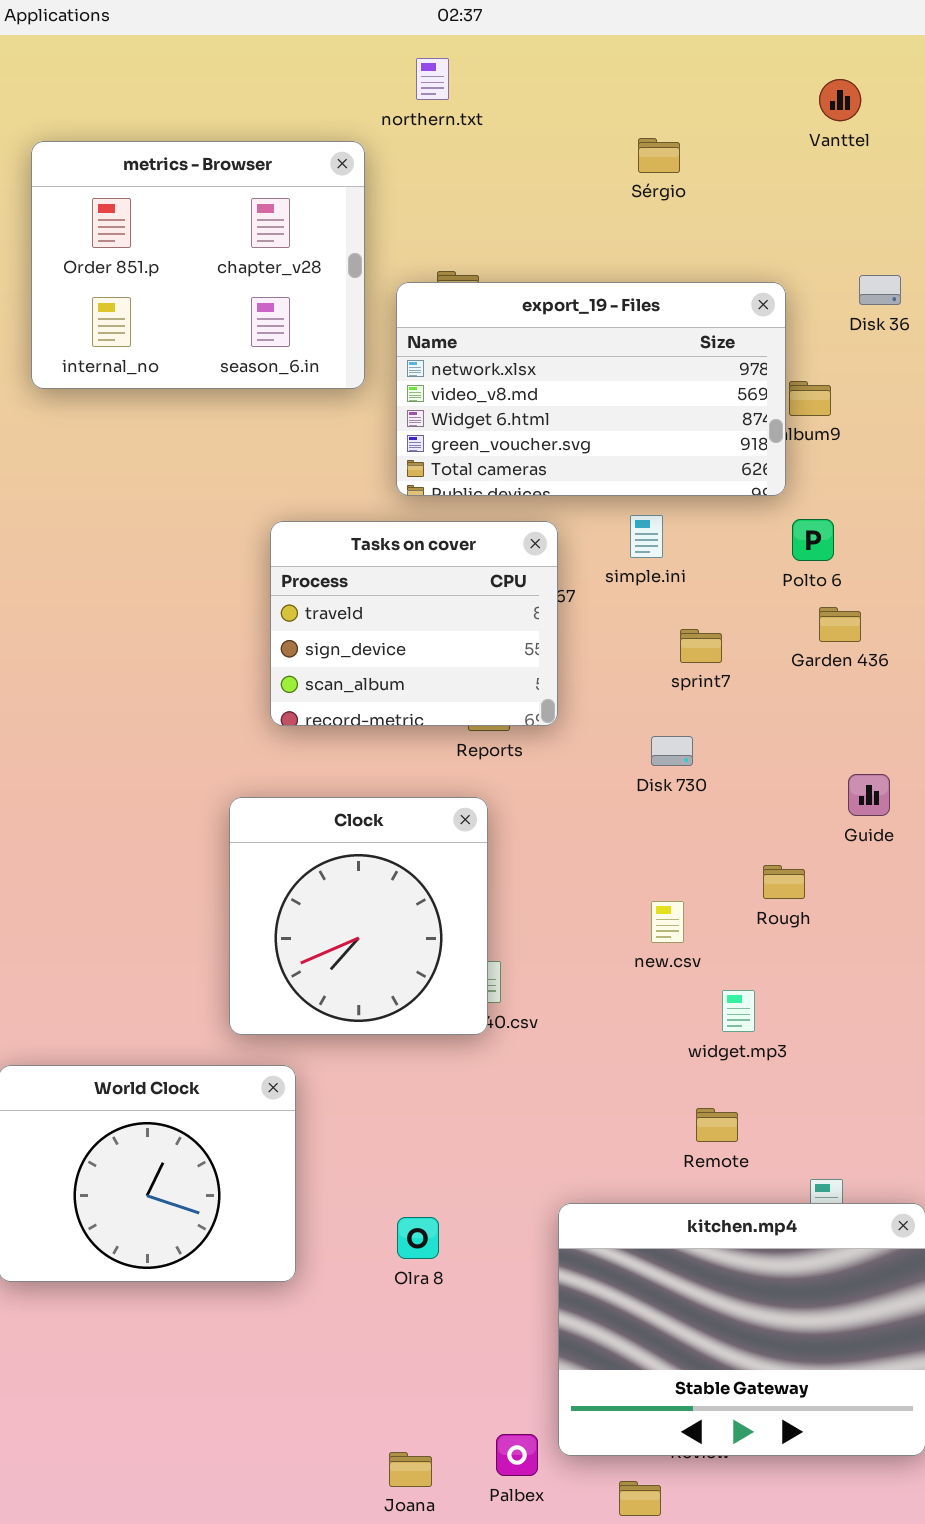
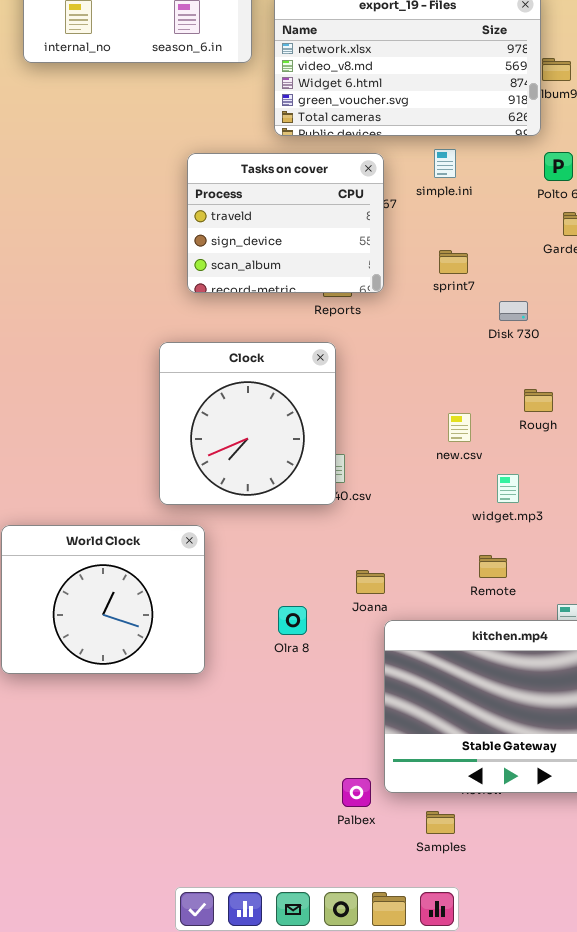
sprint7: [680,629,722,663] -> [439,250,468,274], moved
Disk 730: [651,736,693,766] -> [499,301,528,321], moved
Olra 8: [397,1217,439,1259] -> [278,606,307,635], moved
Joana: [389,1452,432,1487] -> [356,570,385,594], moved

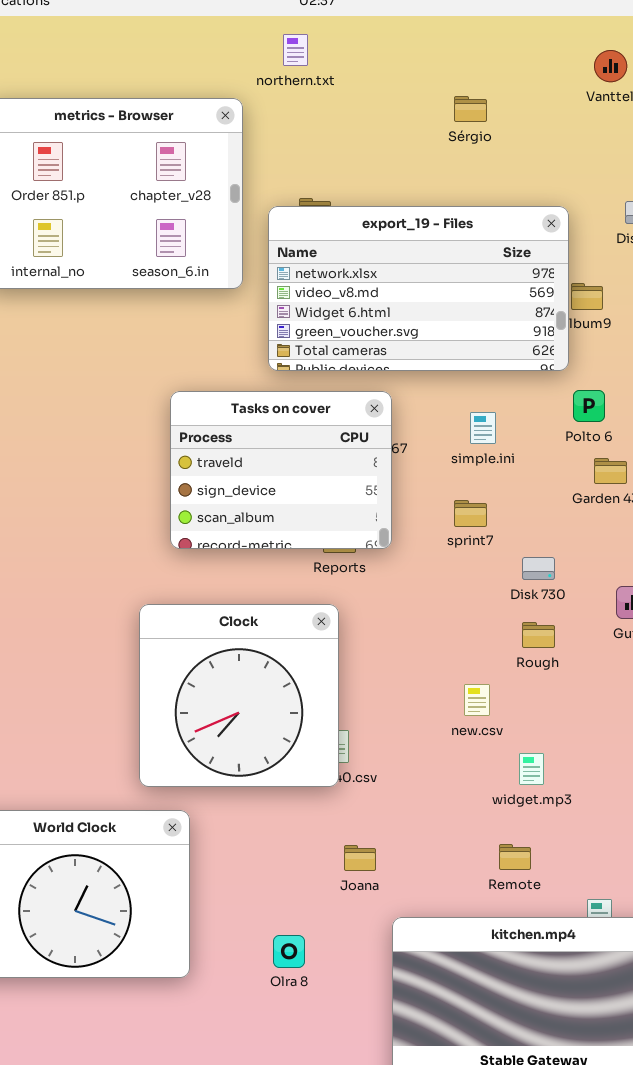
simple.ini: [434,149,456,178] -> [470,412,496,444], moved
Rough: [524,389,553,412] -> [522,622,555,648], moved
Joana: [356,570,385,594] -> [344,845,376,871], moved
Olra 8: [278,606,307,635] -> [273,935,305,968], moved

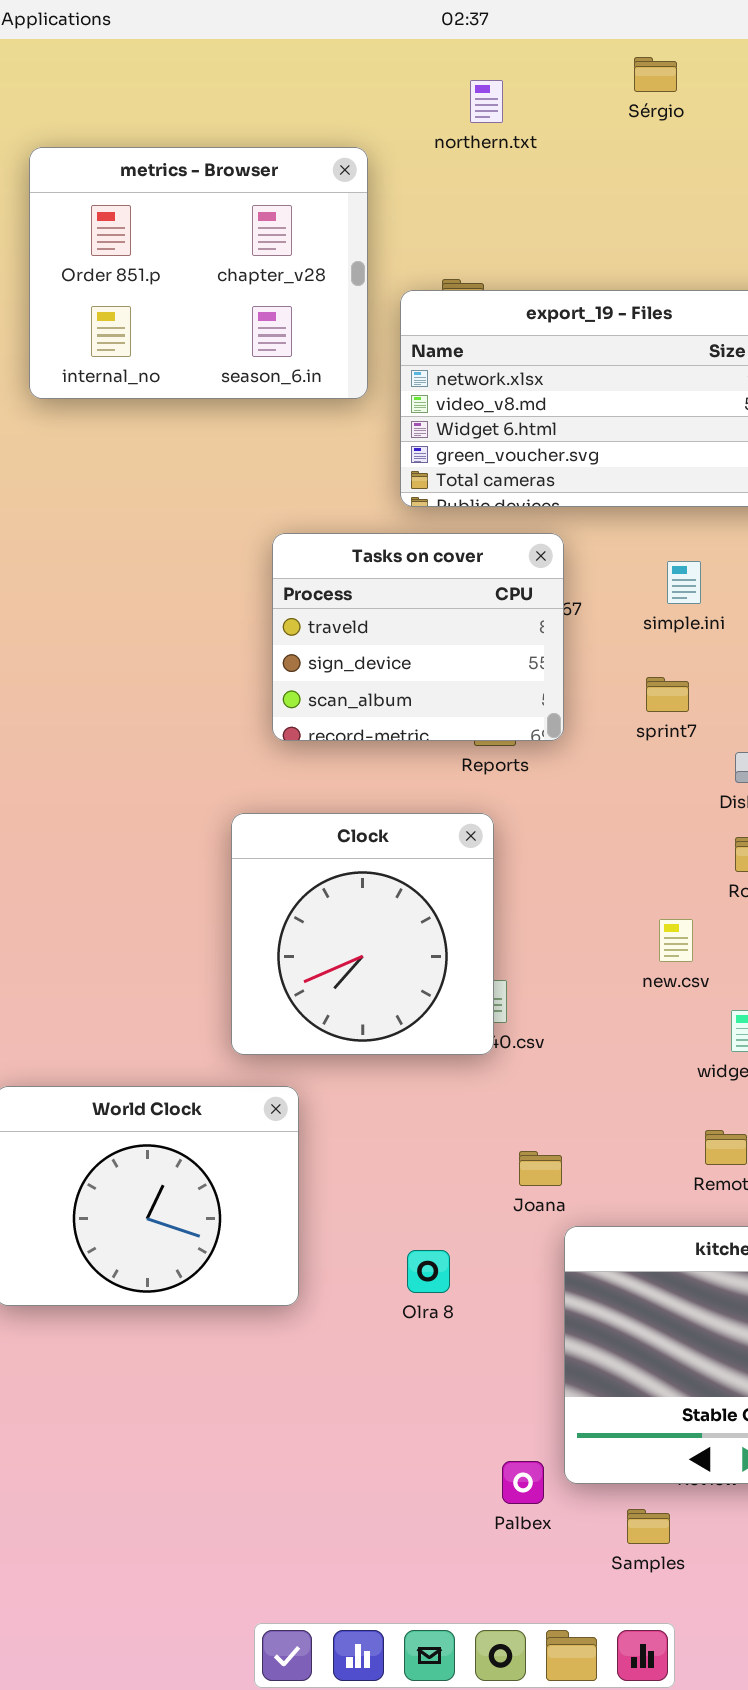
northern.txt: [283,34,308,66] -> [470,80,503,123], moved
Sérgio: [454,96,487,122] -> [634,57,677,92], moved
Joana: [344,845,376,871] -> [519,1151,562,1186], moved

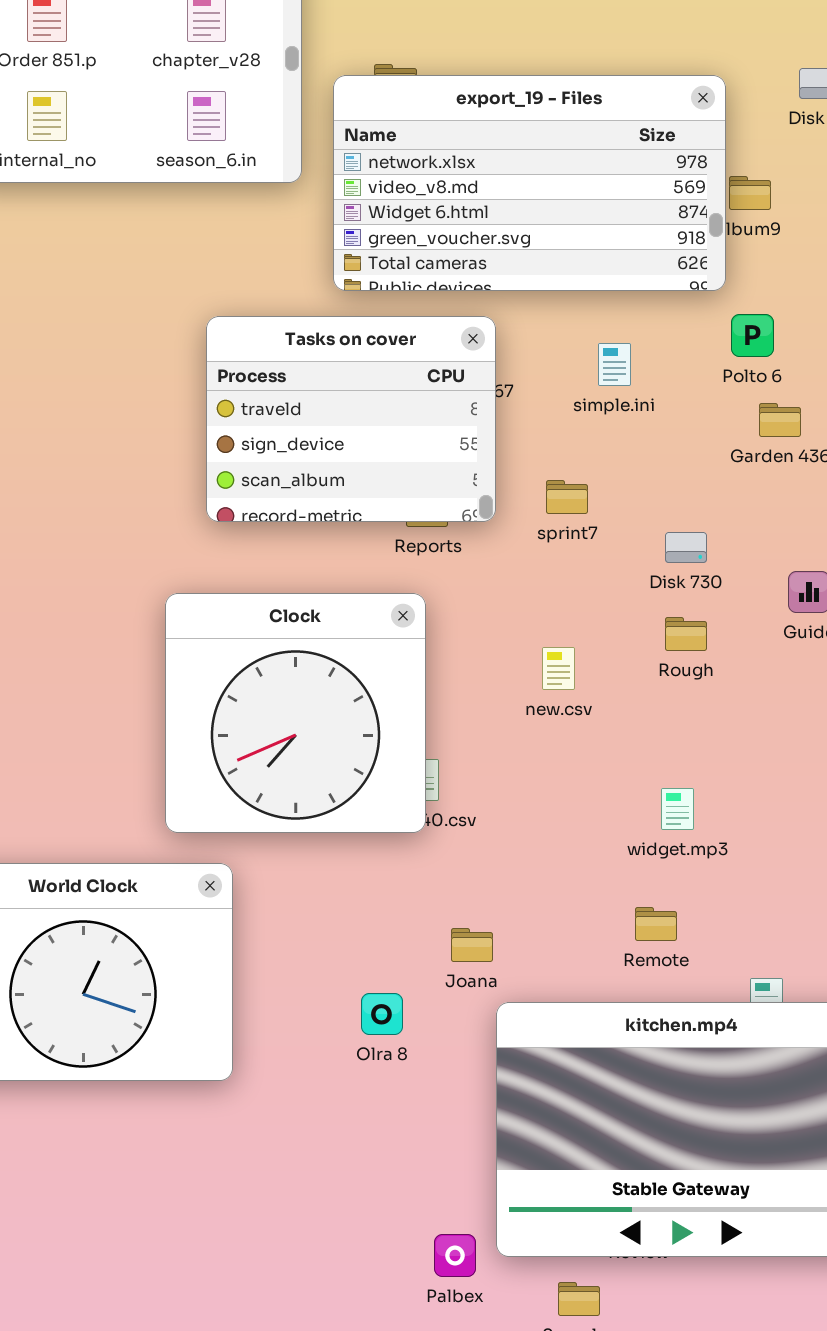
sprint7: [646,677,689,712] -> [546,480,588,514], moved
new.csv: [659,919,693,962] -> [542,647,575,690], moved
Olra 8: [407,1250,450,1293] -> [361,993,403,1035], moved

